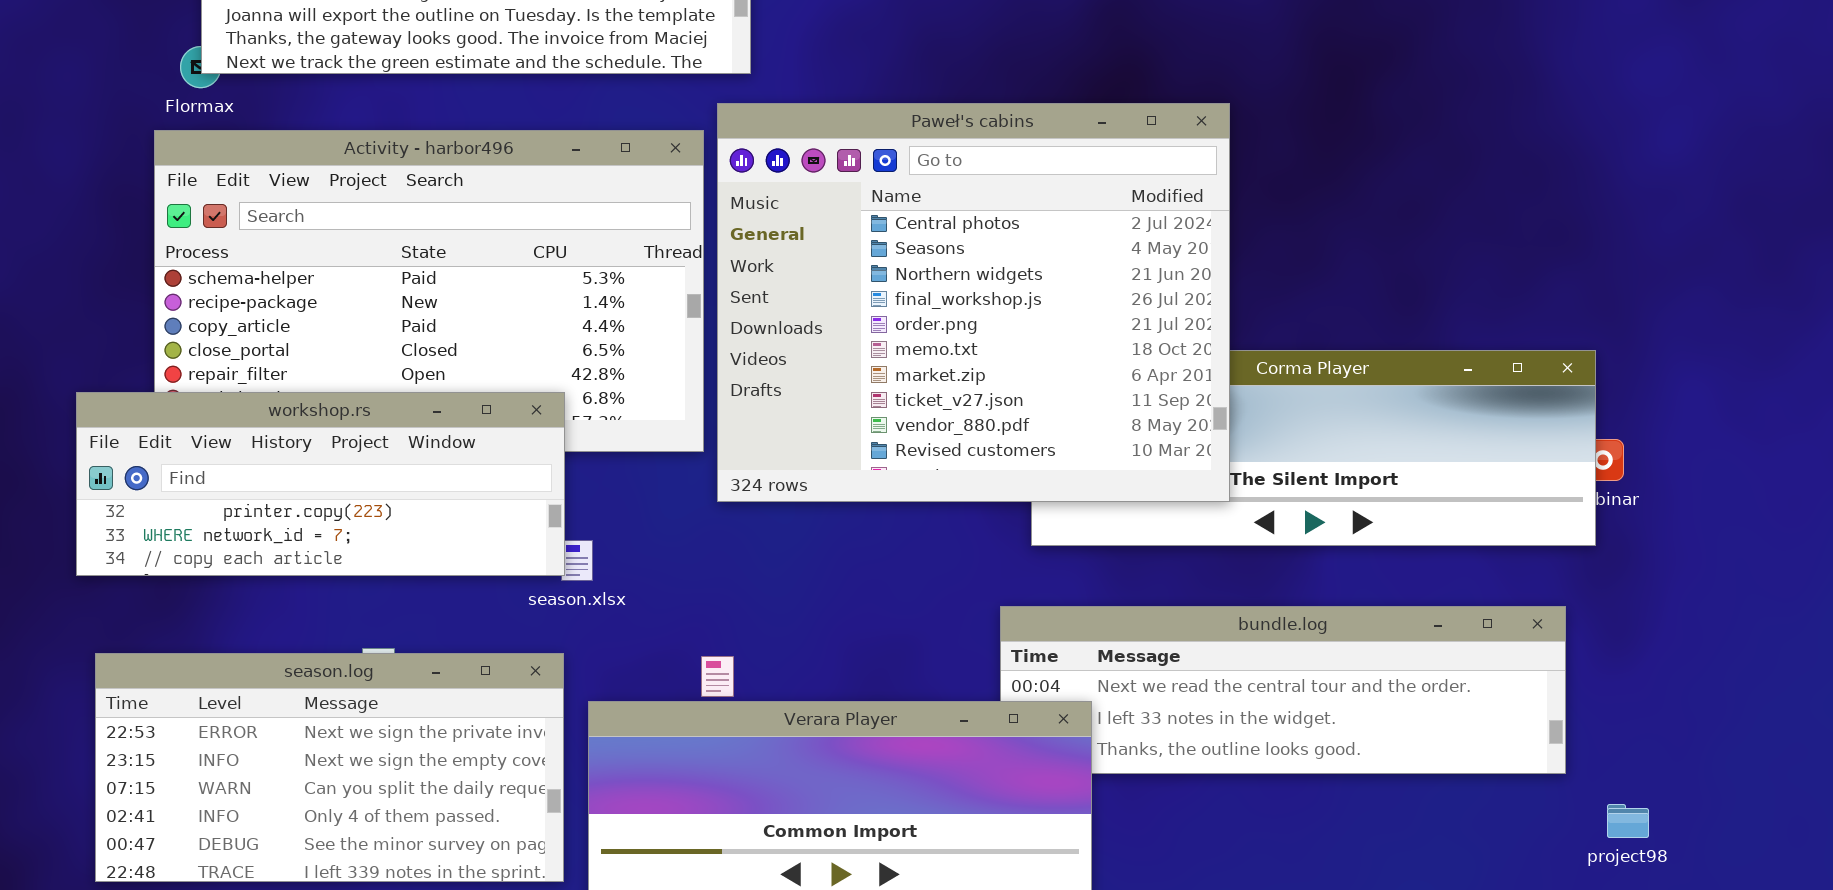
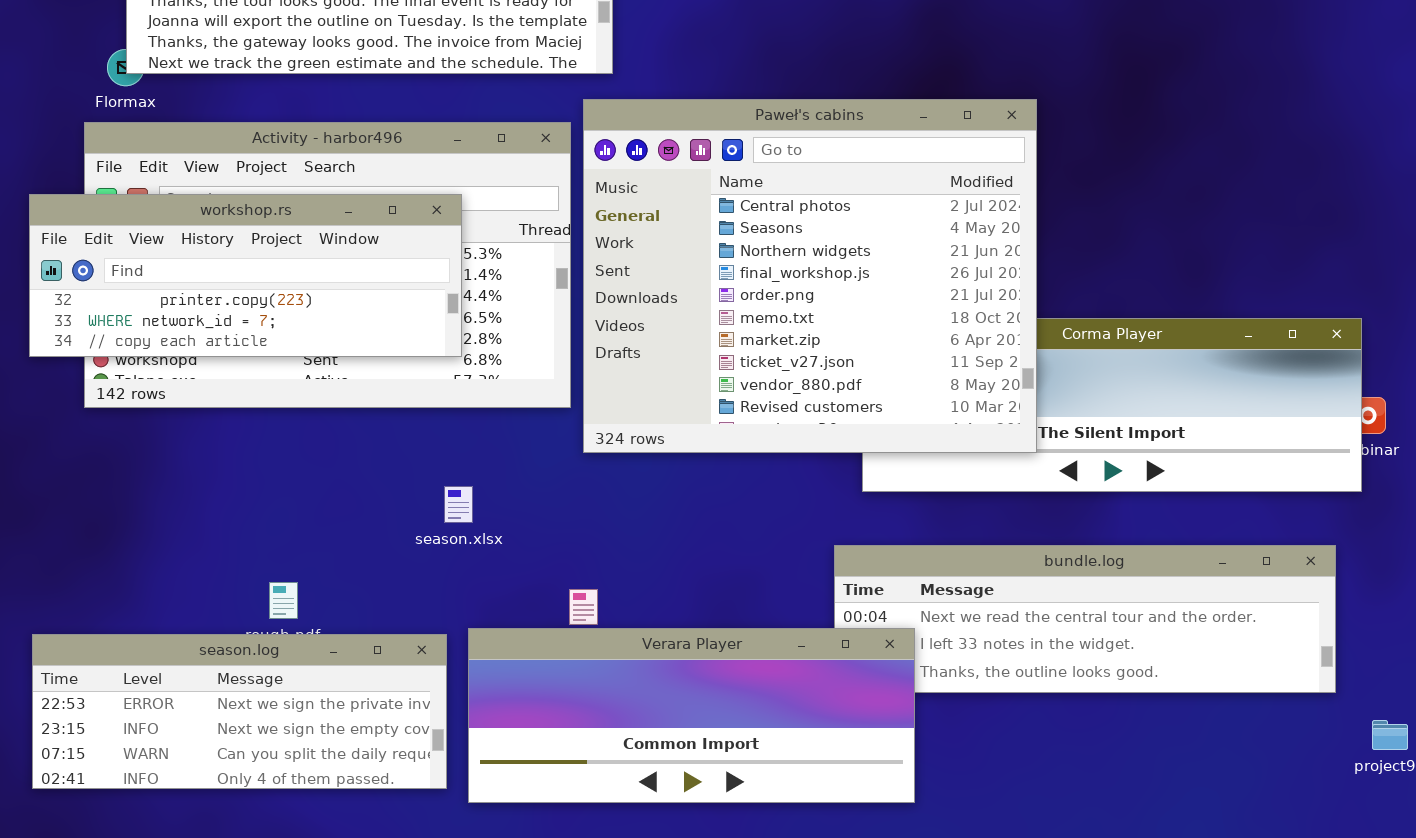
workshop.rs: [76,392,565,576] -> [29,194,462,357], moved
season.log: [95,653,564,882] -> [32,634,447,789], resized

